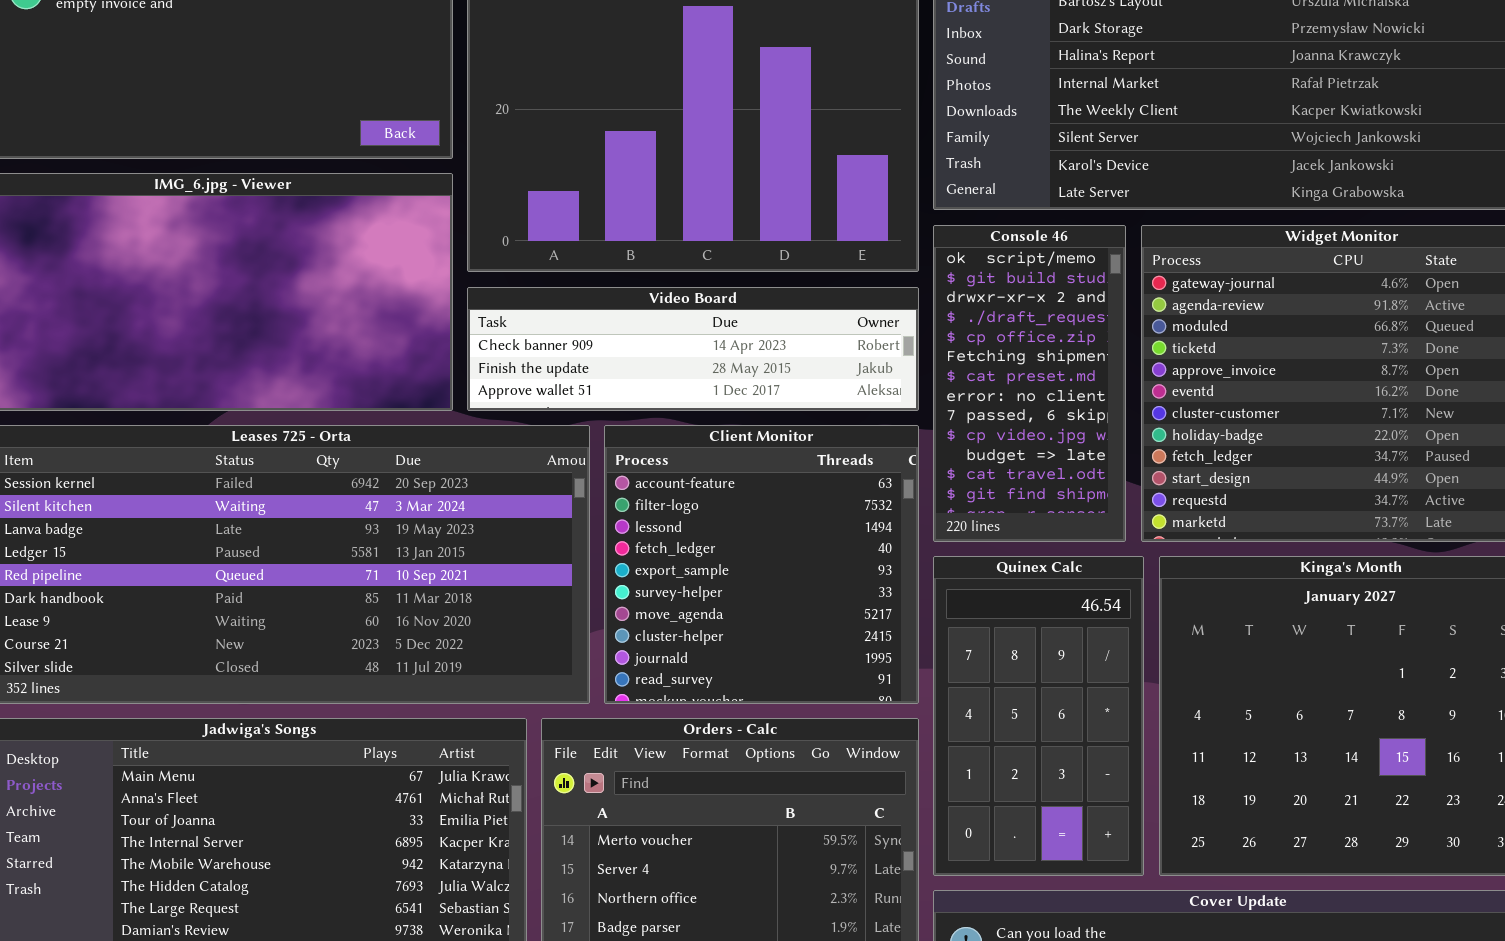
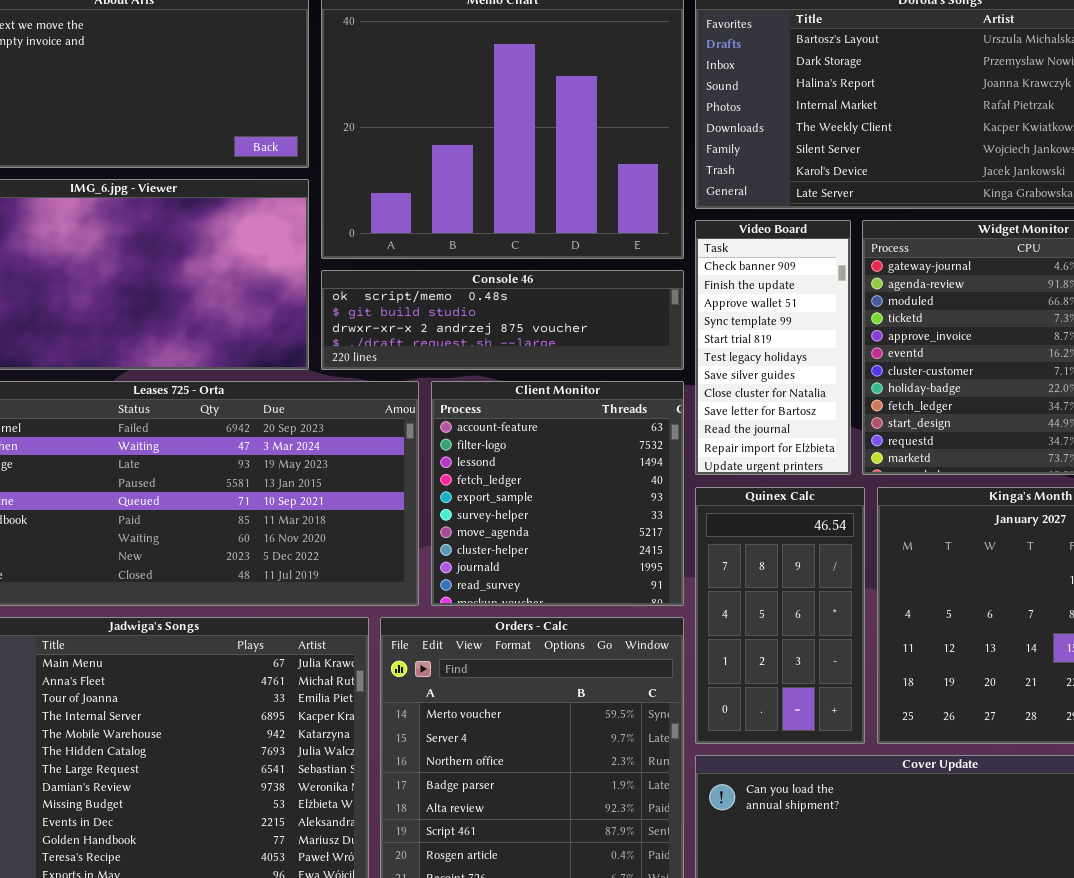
Console 46: [933,225,1126,542] -> [321,270,684,370], moved, resized
Video Board: [467,287,919,411] -> [695,220,851,475], moved, resized

